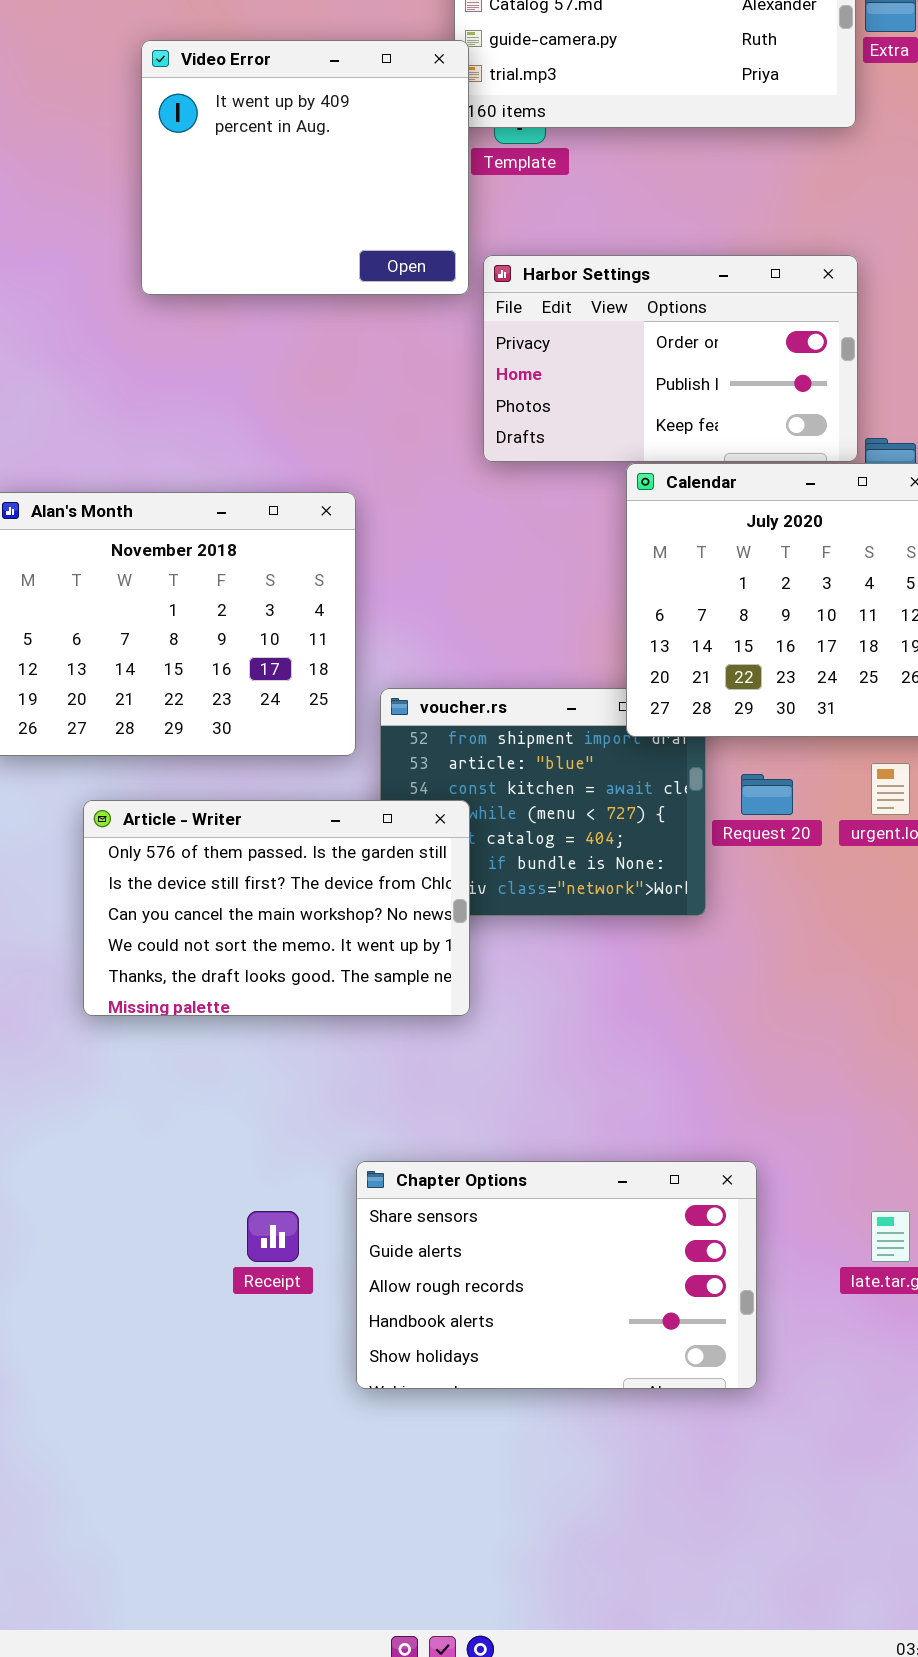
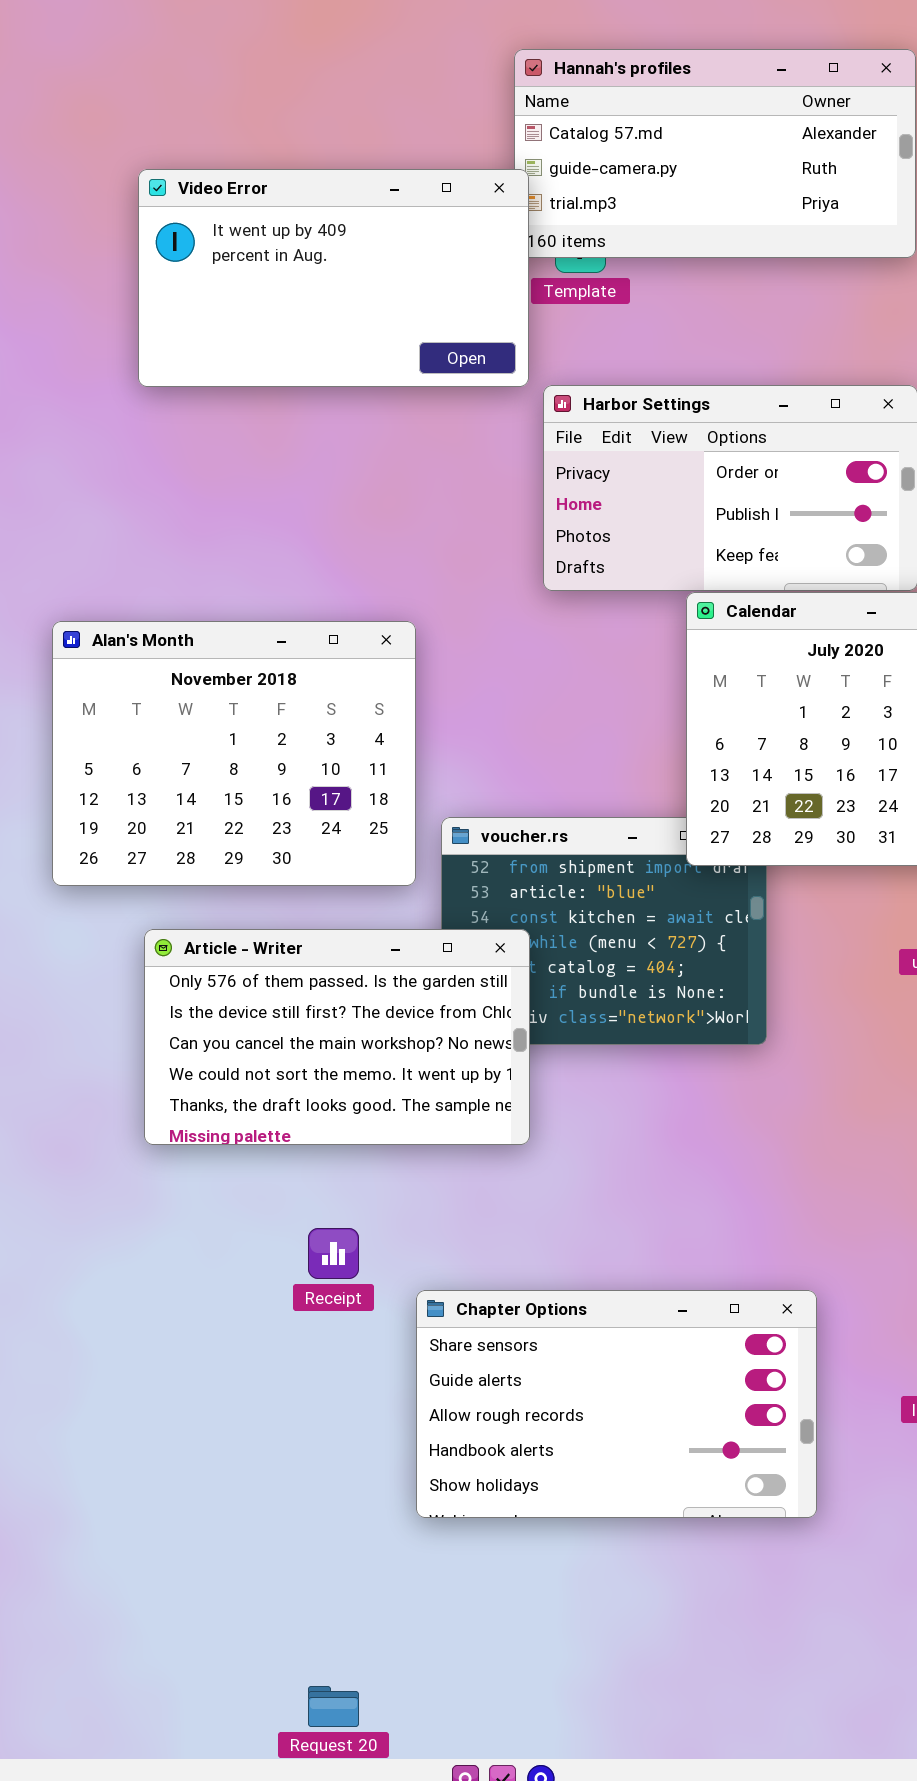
Video Error: [141,40,469,295] -> [138,169,529,387], resized
Request 20: [741,774,793,815] -> [308,1686,359,1727], moved
Receipt: [247,1211,299,1262] -> [308,1228,359,1279], moved

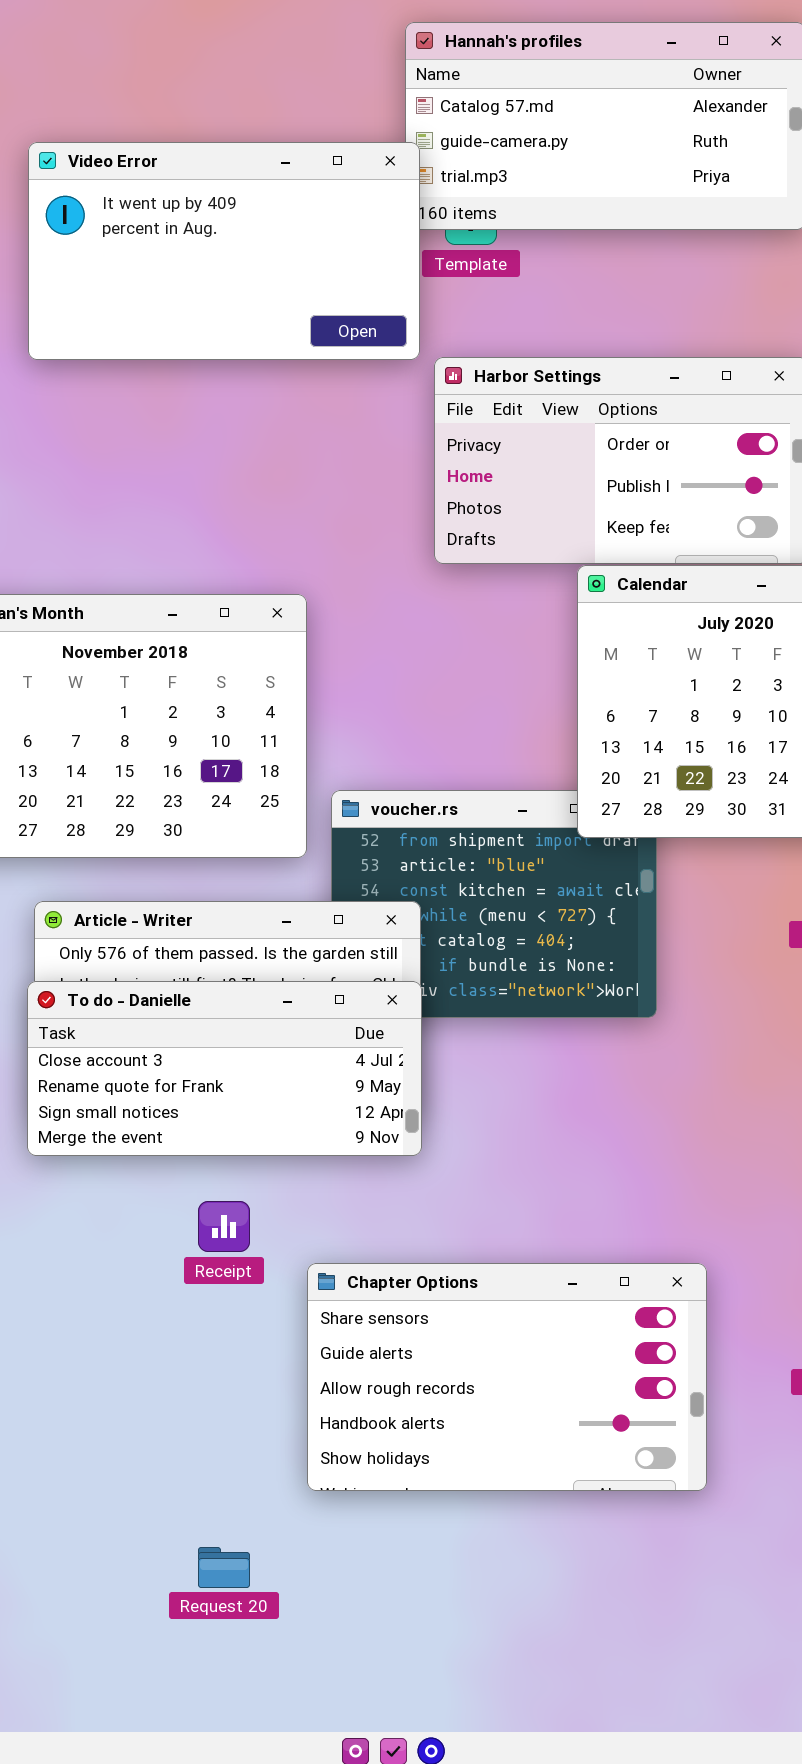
To do - Danielle: none -> [27,981,422,1156], opened
Request 20: [308,1686,359,1727] -> [198,1547,250,1588], moved

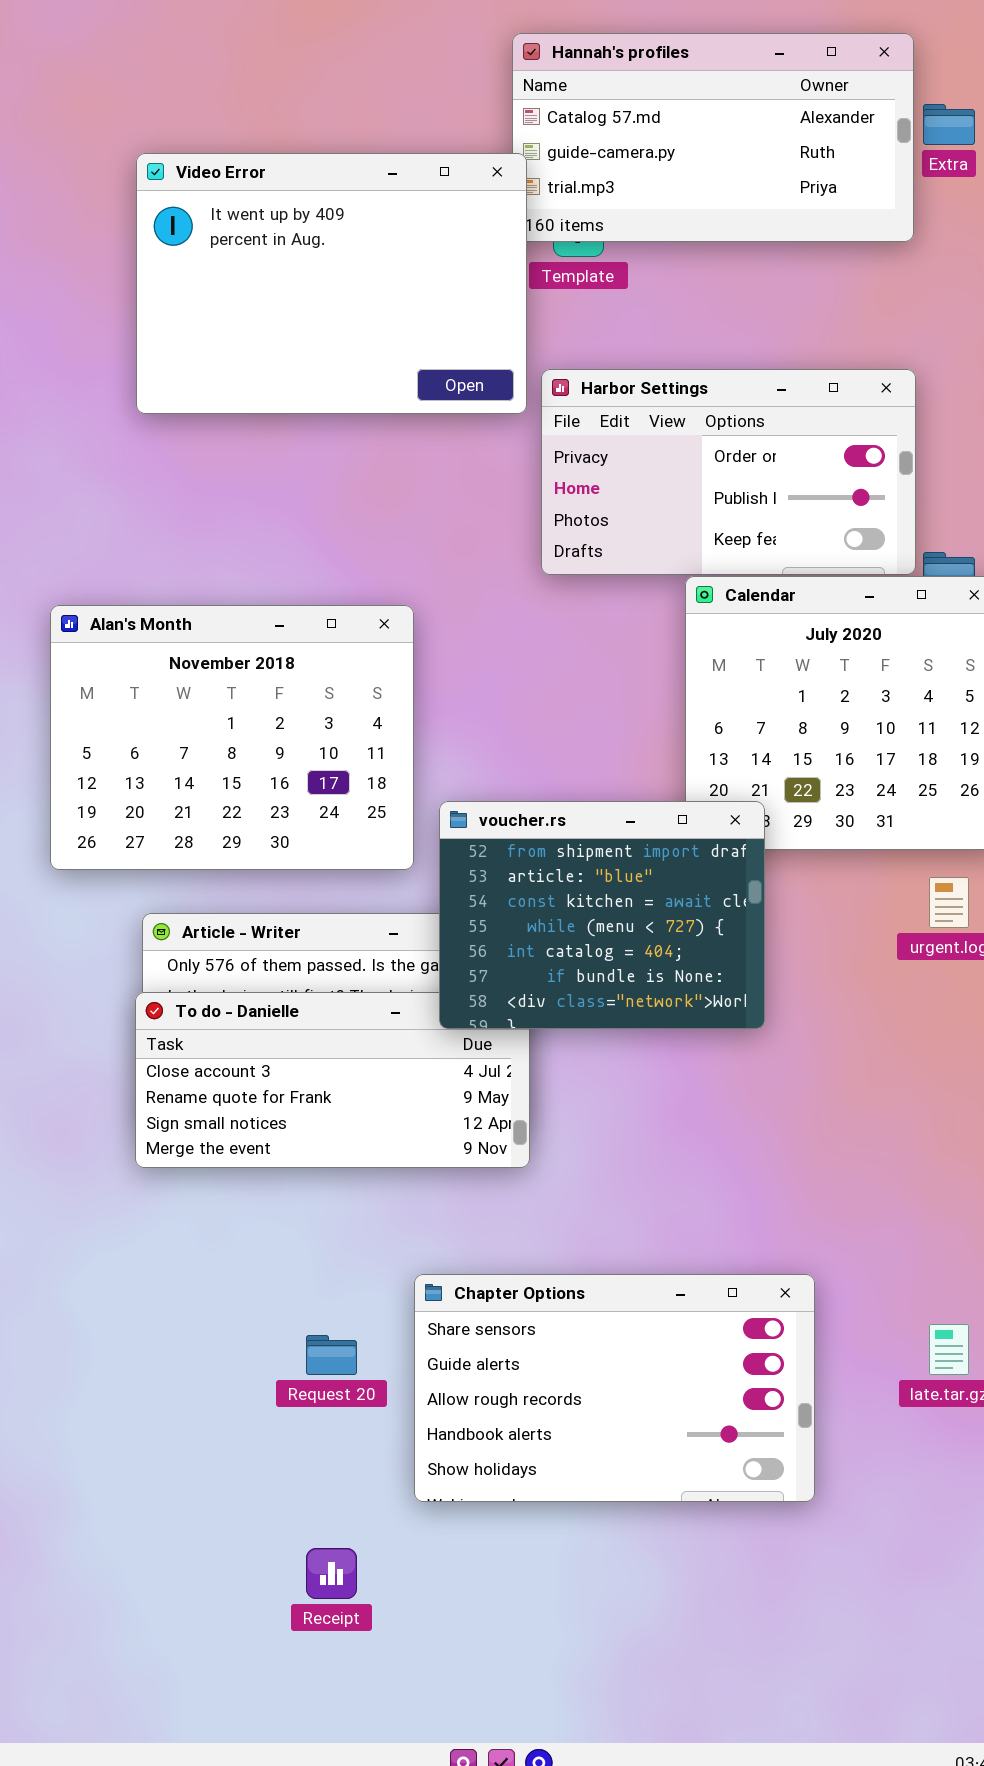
Video Error: [28,142,420,360] -> [136,153,527,414], resized
voucher.rs: [331,790,657,1018] -> [439,801,765,1029], raised
Receipt: [198,1201,250,1252] -> [306,1548,357,1599], moved
Request 20: [198,1547,250,1588] -> [306,1335,357,1375], moved

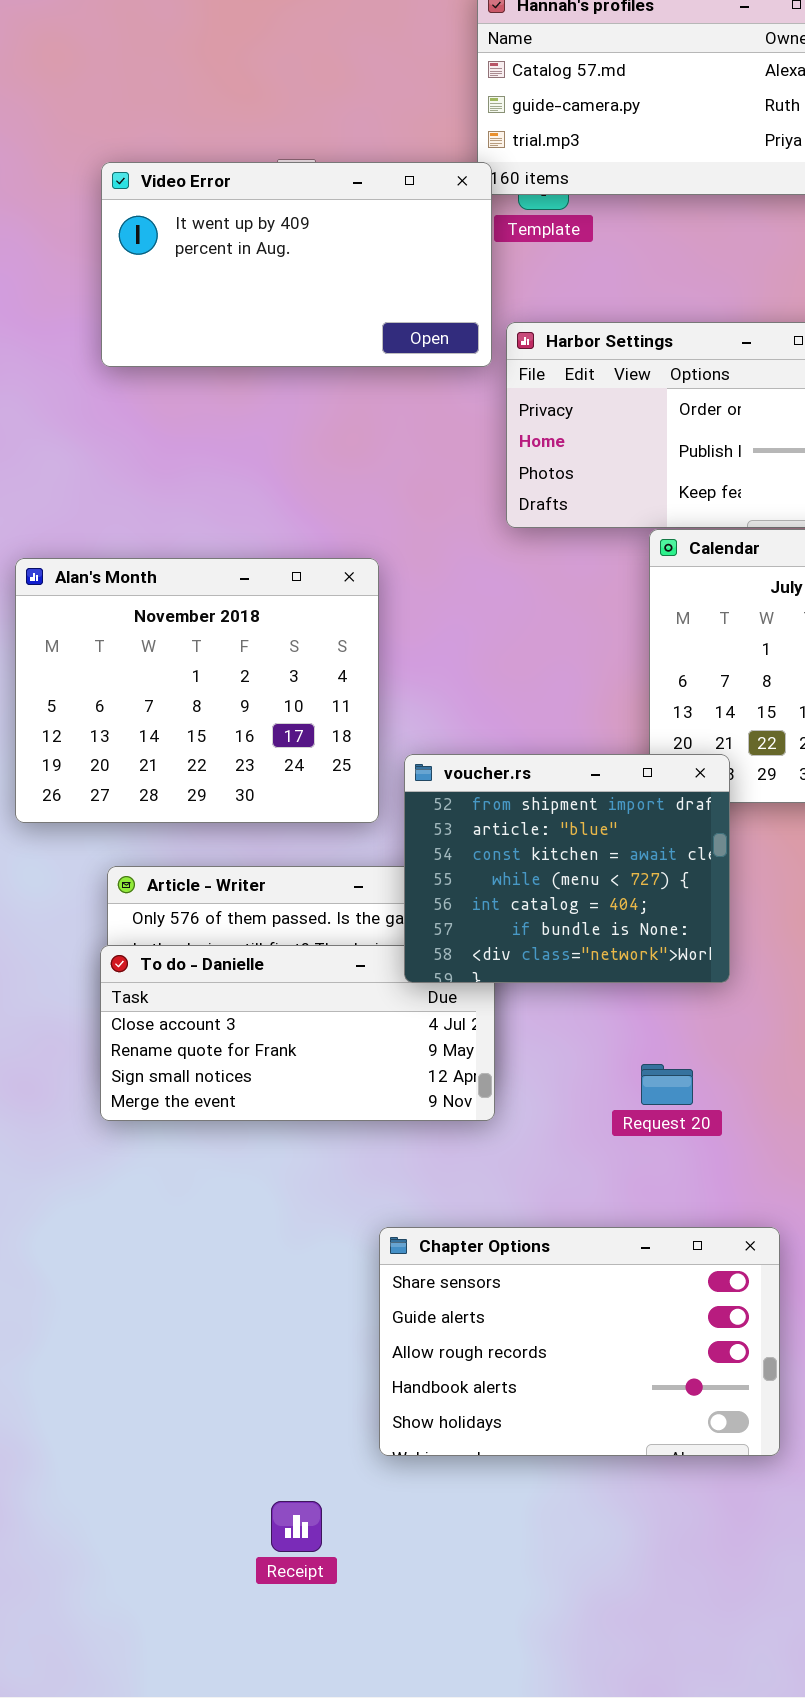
Video Error: [136,153,527,414] -> [101,162,492,367], resized
Request 20: [306,1335,357,1375] -> [641,1064,693,1105], moved

